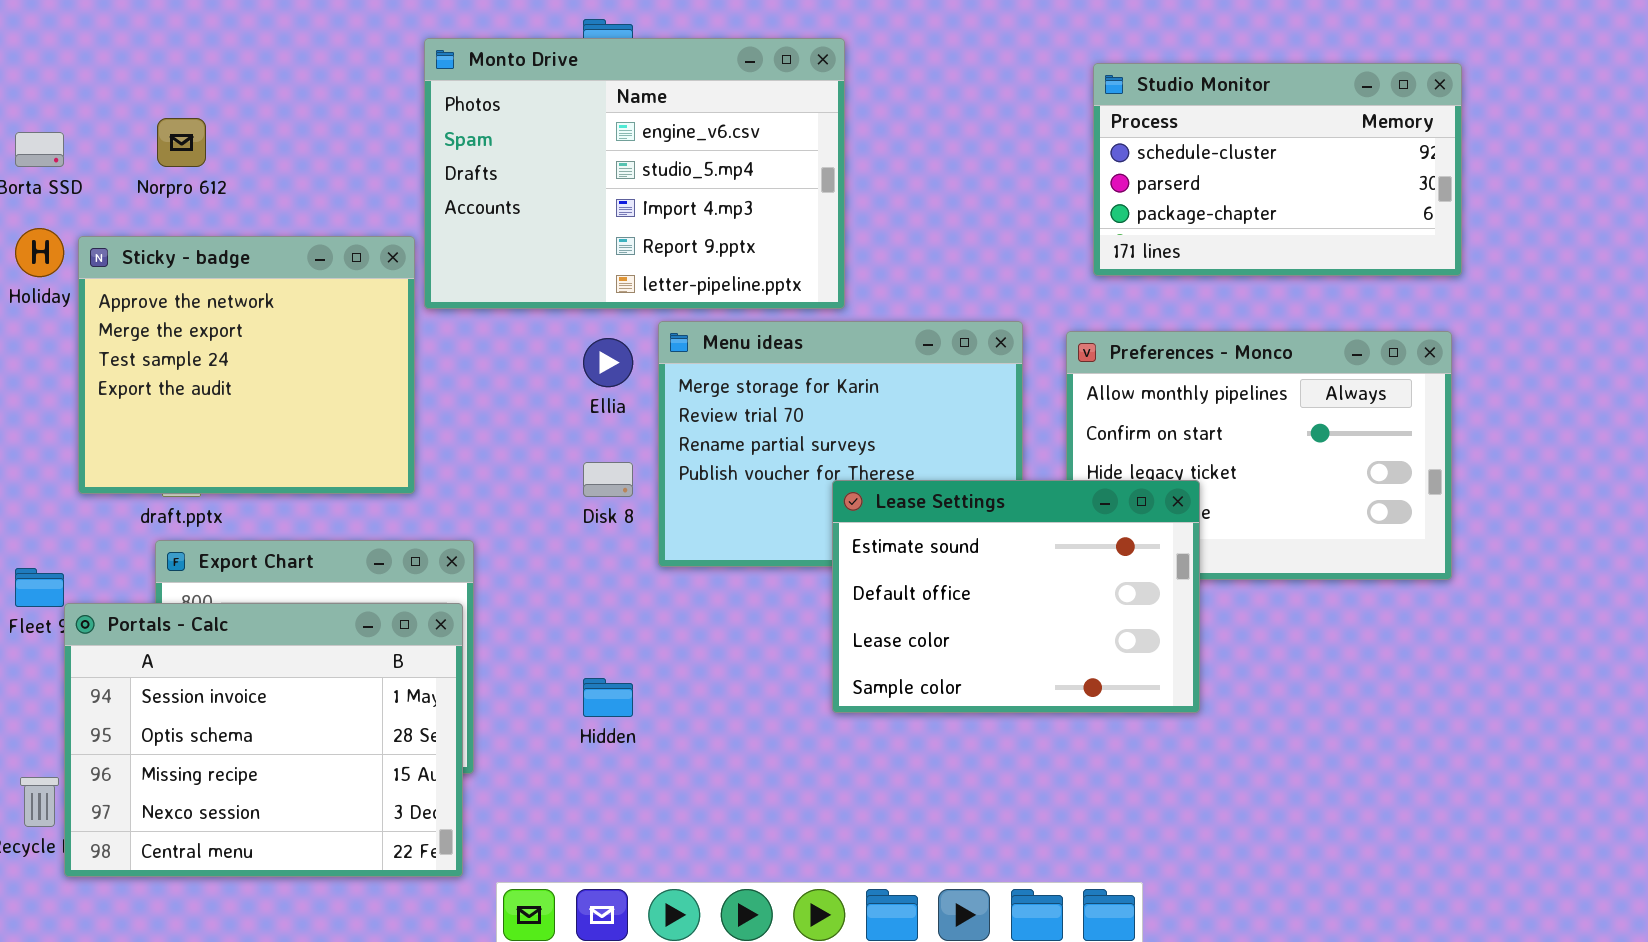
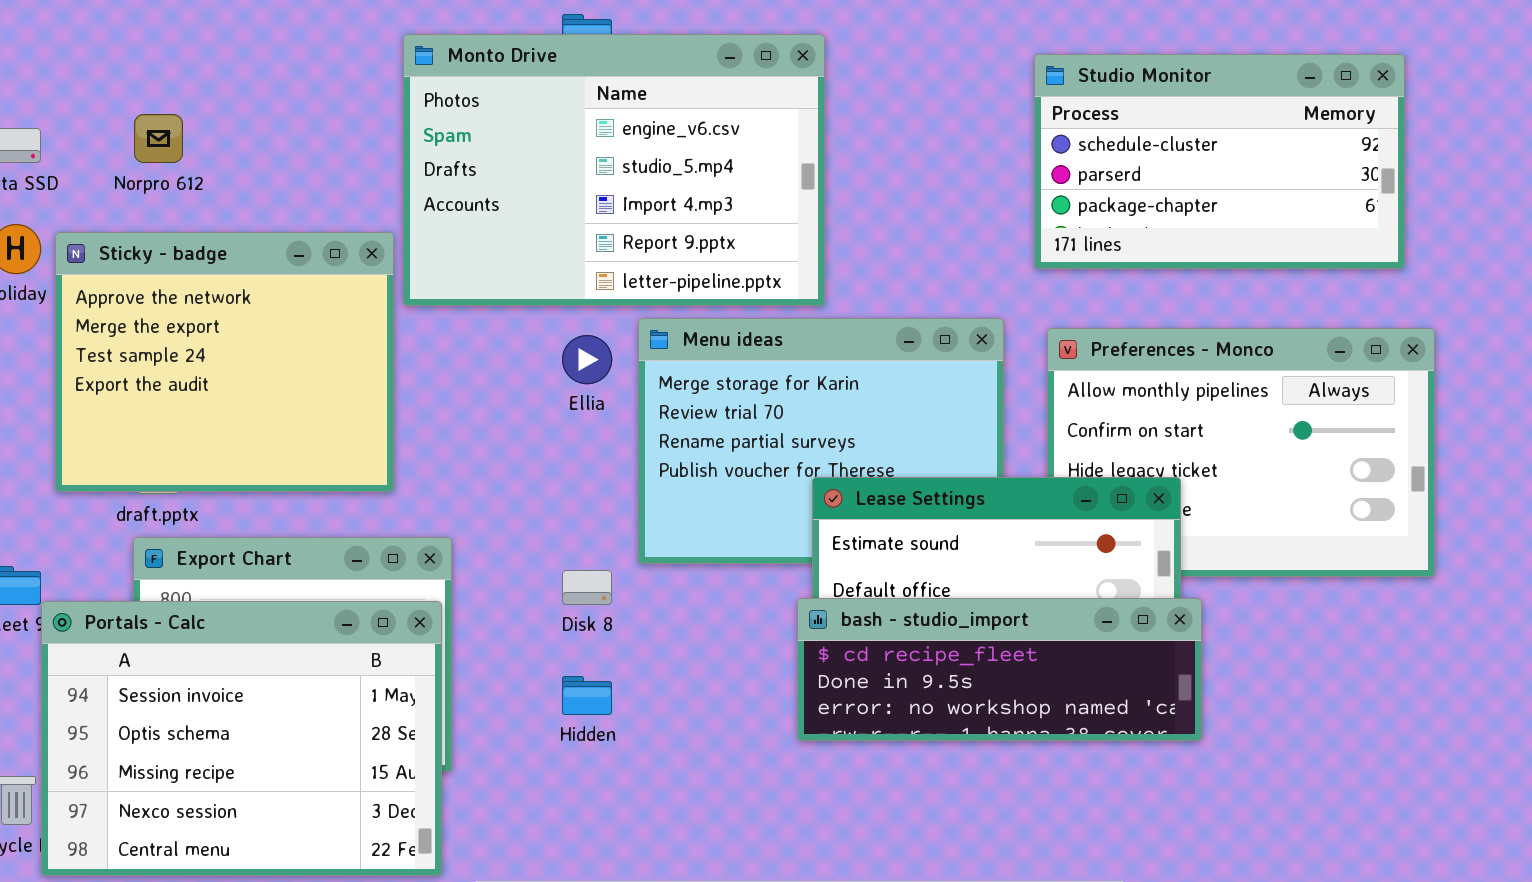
Studio Monitor: [1093,63,1462,276] -> [1034,54,1405,269], moved
Disk 8: [583,462,633,497] -> [562,570,612,605], moved
bash - studio_import: none -> [797,598,1202,741], opened

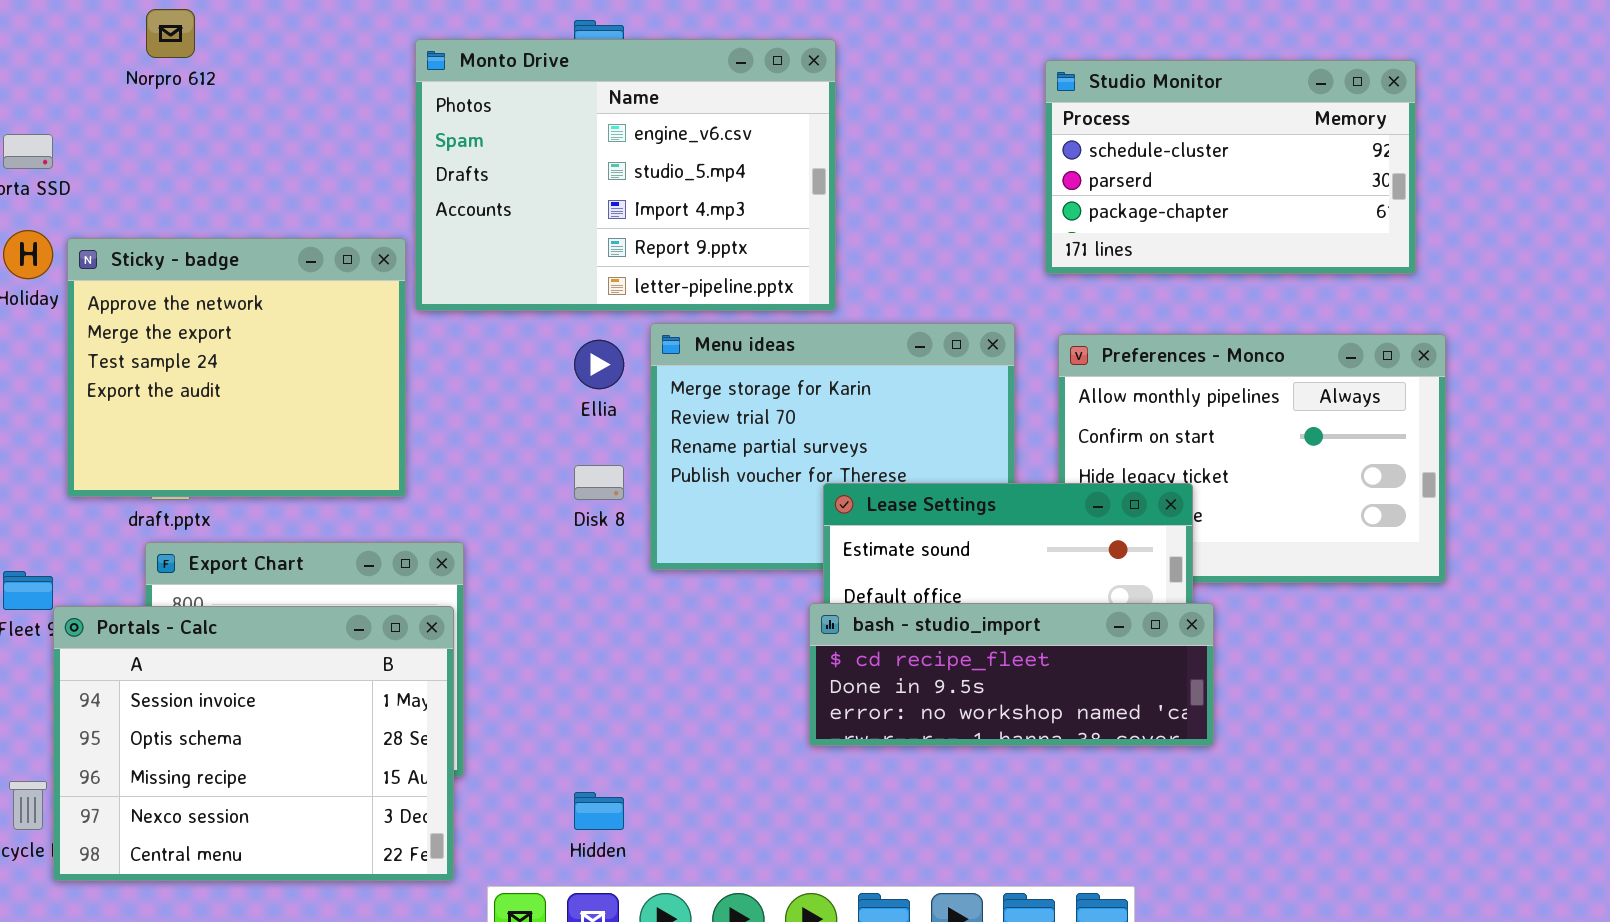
Norpro 612: [134,114,183,163] -> [146,9,195,58], moved
Disk 8: [562,570,612,605] -> [574,465,624,500], moved
Hidden: [562,676,612,715] -> [574,792,624,830], moved

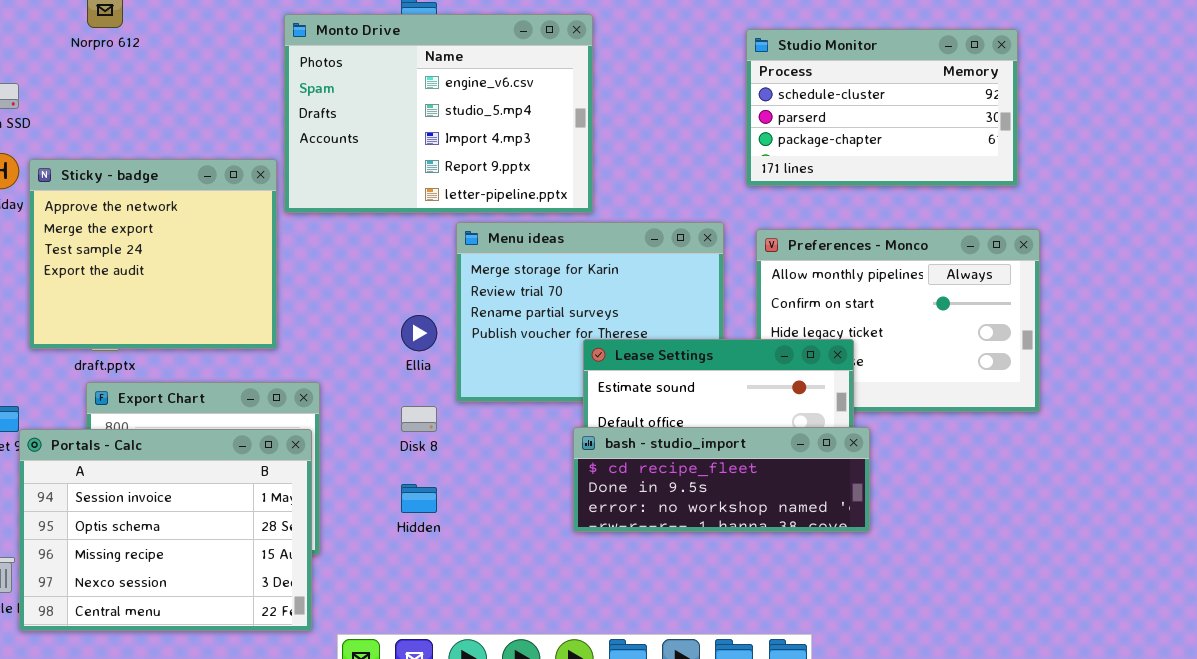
Ellia: [574,340,624,389] -> [401,315,437,351], moved
Disk 8: [574,465,624,500] -> [401,406,437,432], moved
Hidden: [574,792,624,830] -> [401,484,437,513], moved

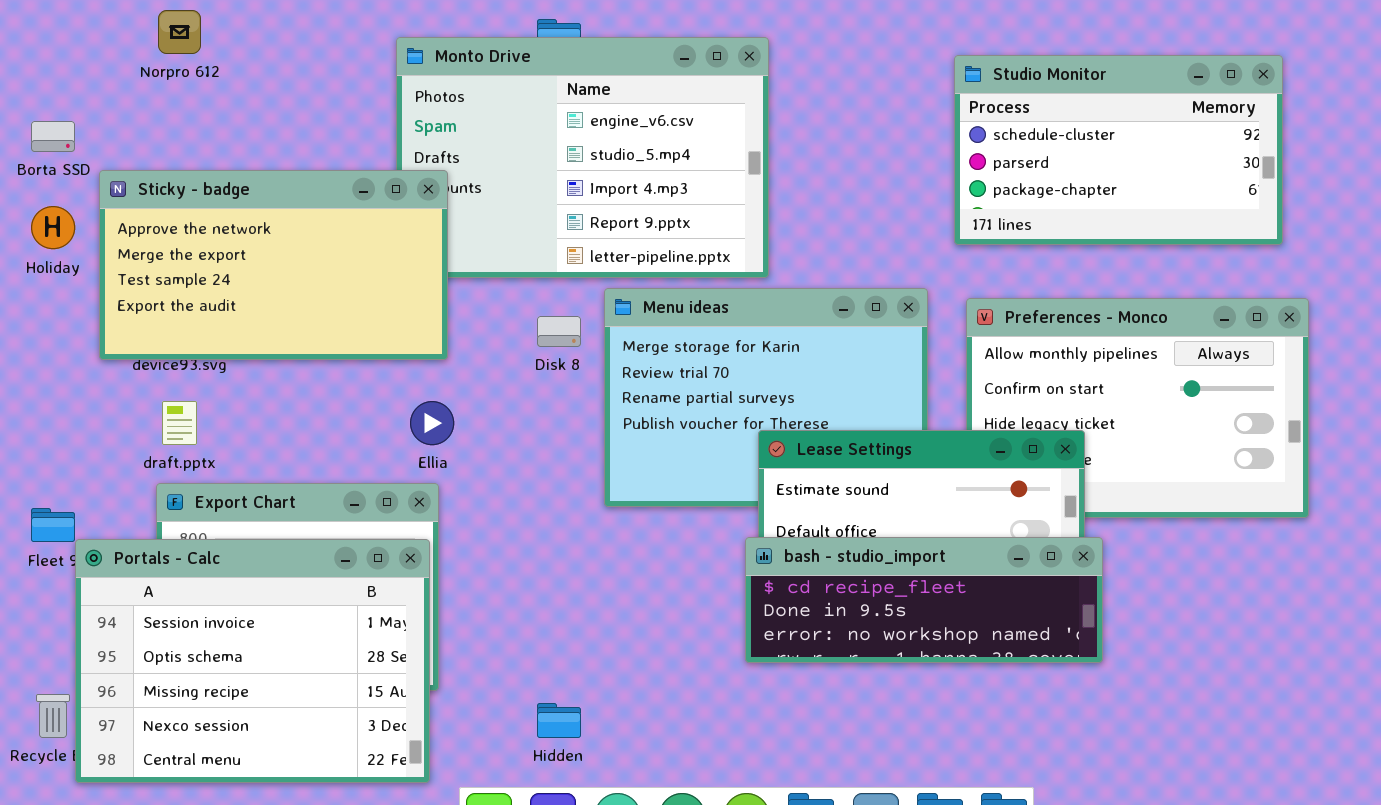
Sticky - badge: [29,159,277,349] -> [99,170,448,360], moved, resized
Ellia: [401,315,437,351] -> [410,401,454,445], moved
Disk 8: [401,406,437,432] -> [537,316,581,347], moved
Hidden: [401,484,437,513] -> [537,703,581,738], moved

